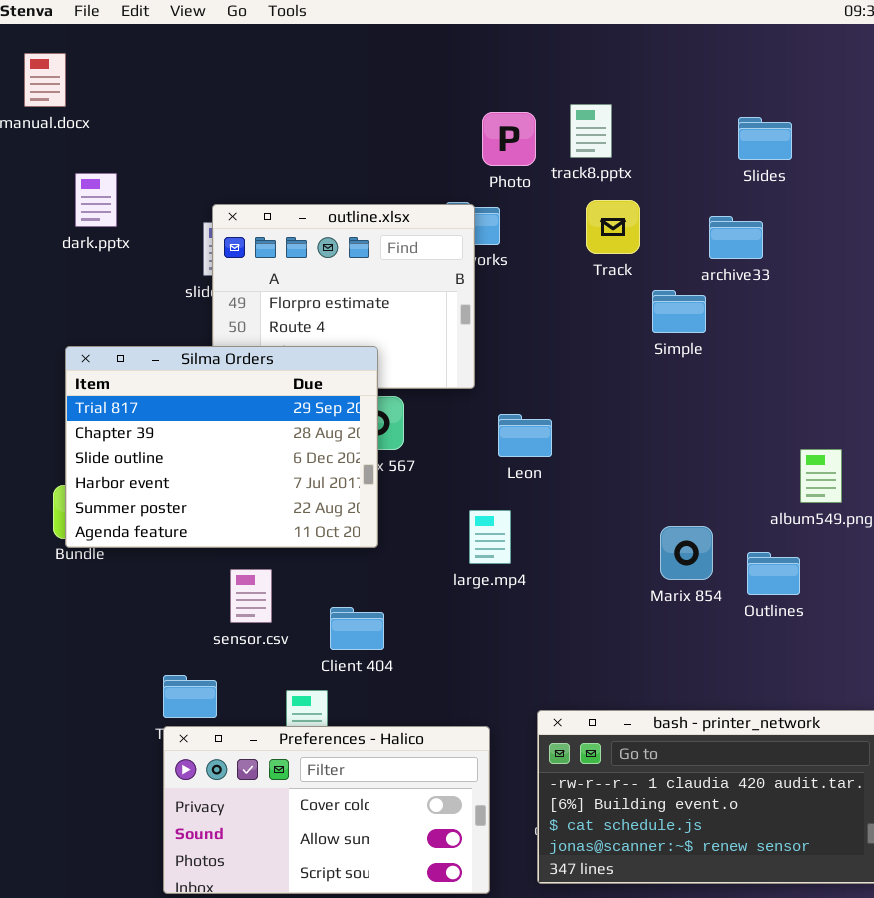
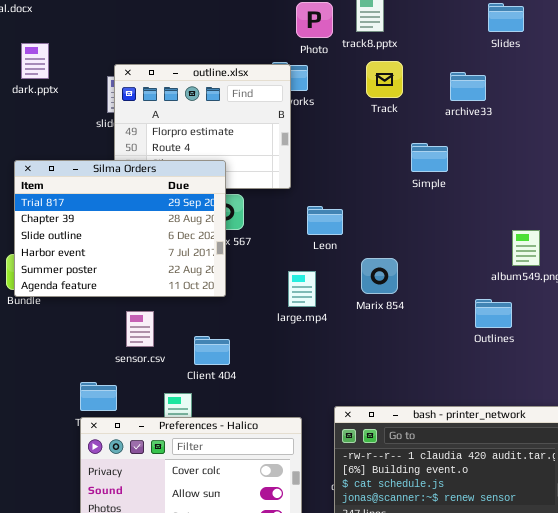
Slides: [738,117,792,160] -> [488,3,524,32], moved
Simple: [652,290,706,333] -> [411,143,448,172], moved
Marix 854: [660,526,713,580] -> [361,258,398,294], moved

